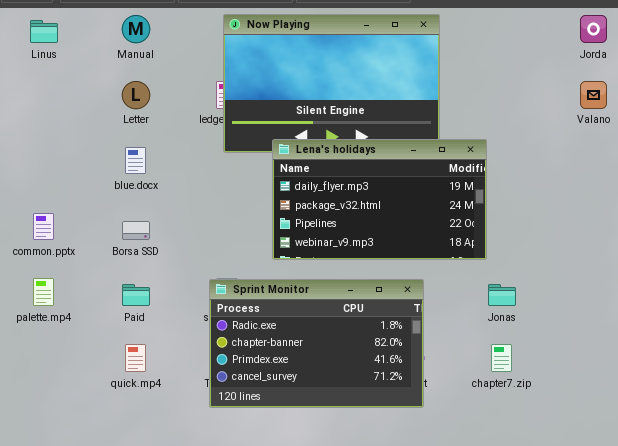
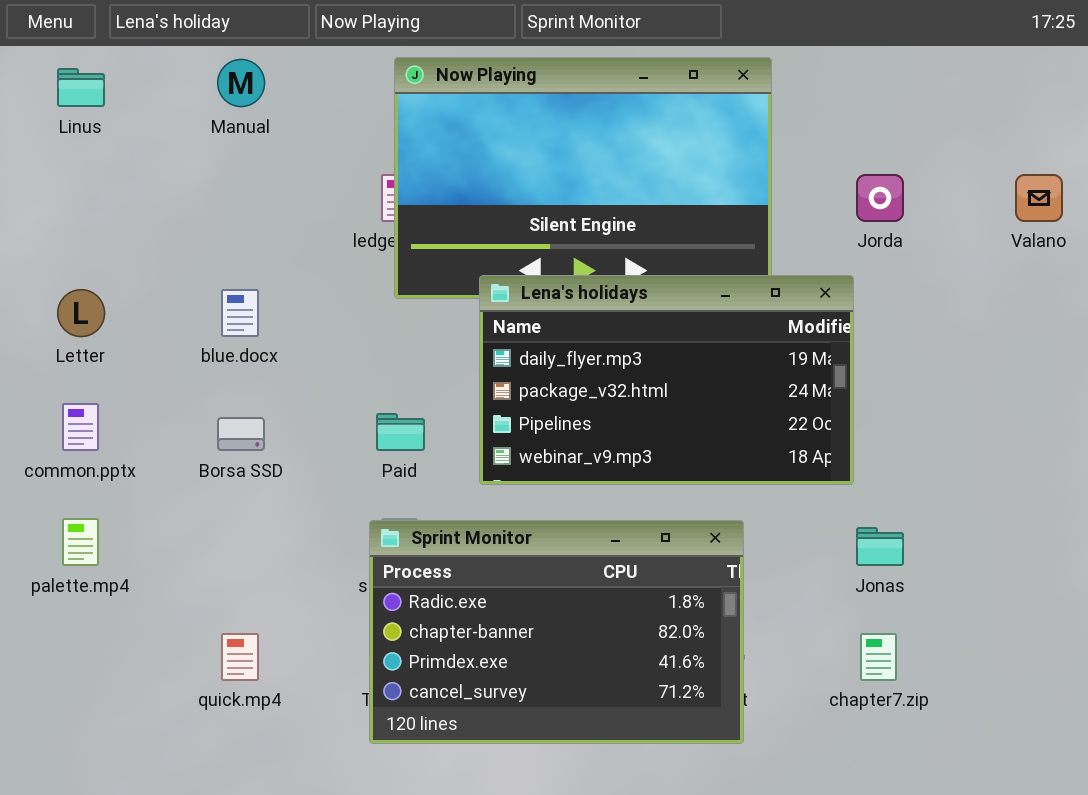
Jorda: [580,15,607,43] -> [856,174,904,222], moved
Letter: [122,81,150,109] -> [57,289,105,337], moved
Paid: [122,284,150,306] -> [376,413,425,451], moved

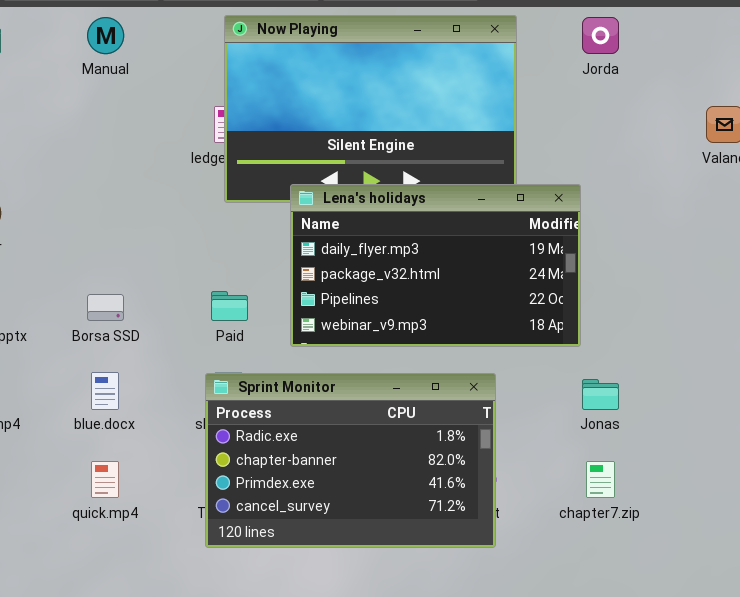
Jorda: [856,174,904,222] -> [582,17,619,54], moved
blue.docx: [221,289,259,337] -> [91,372,119,410], moved

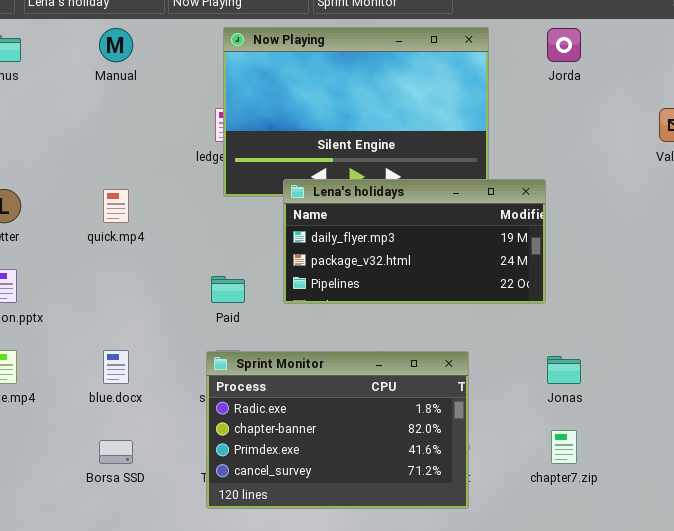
Lena's holidays: [290,184,581,347] -> [283,179,546,304], resized
Borsa SSD: [87,294,124,321] -> [99,440,133,464], moved
quick.mp4: [91,461,119,498] -> [103,189,129,223], moved

